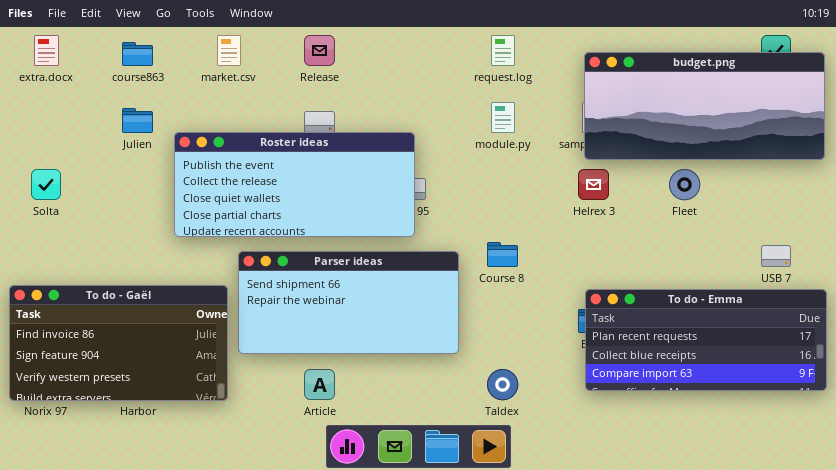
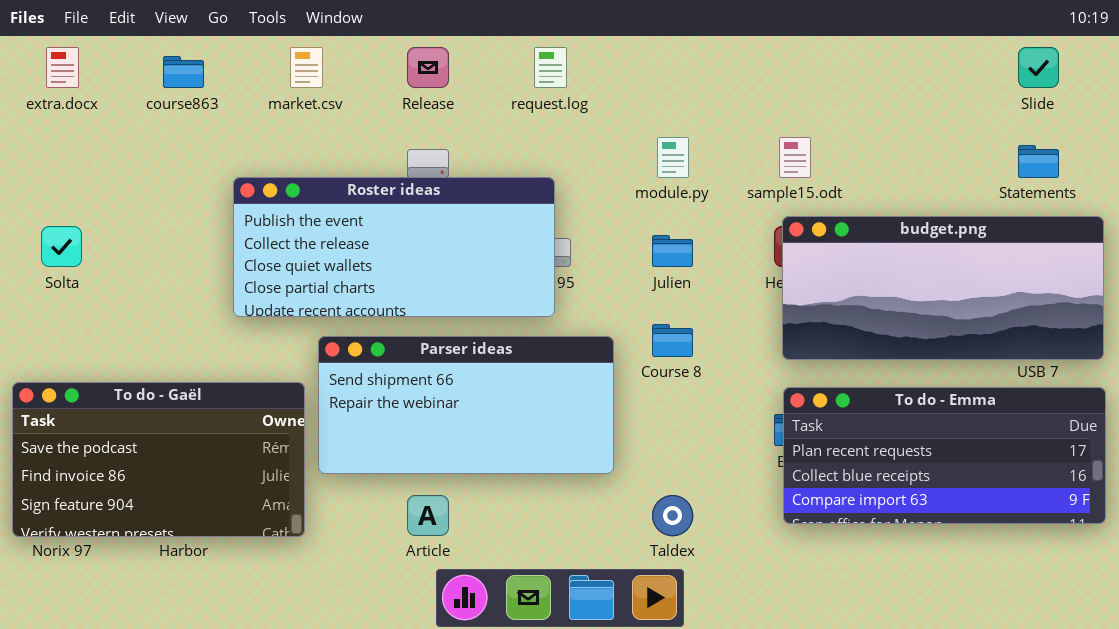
request.log: [491,35,515,66] -> [534,47,567,88], moved
budget.png: [584,52,825,160] -> [782,216,1104,360], moved
Julien: [122,108,153,133] -> [652,235,693,267], moved
To do - Gaël: [9,285,228,401] -> [12,382,305,537], scrolled up 1 row

